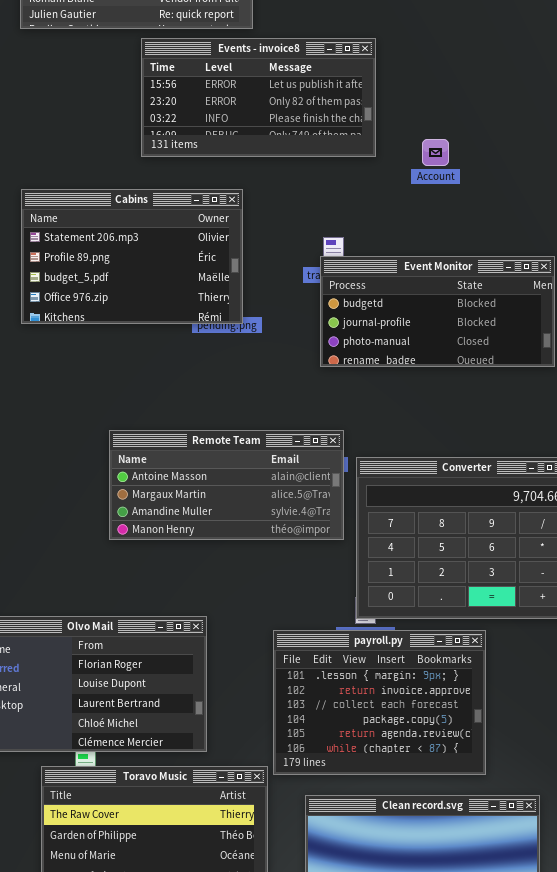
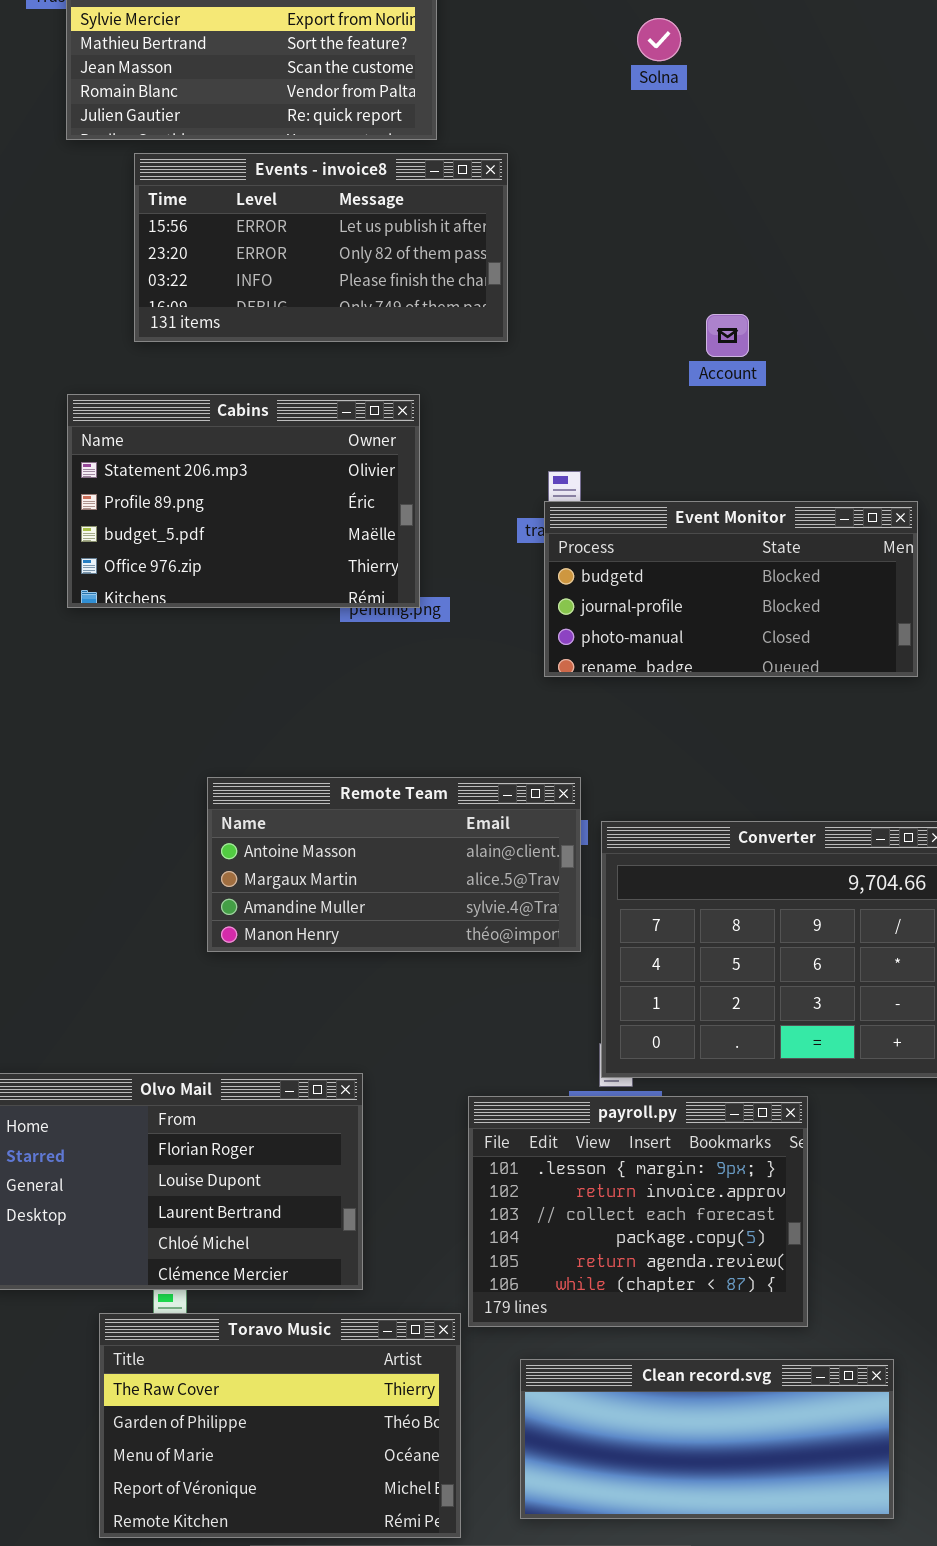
Events - invoice8: [141,38,376,157] -> [134,153,508,342], moved

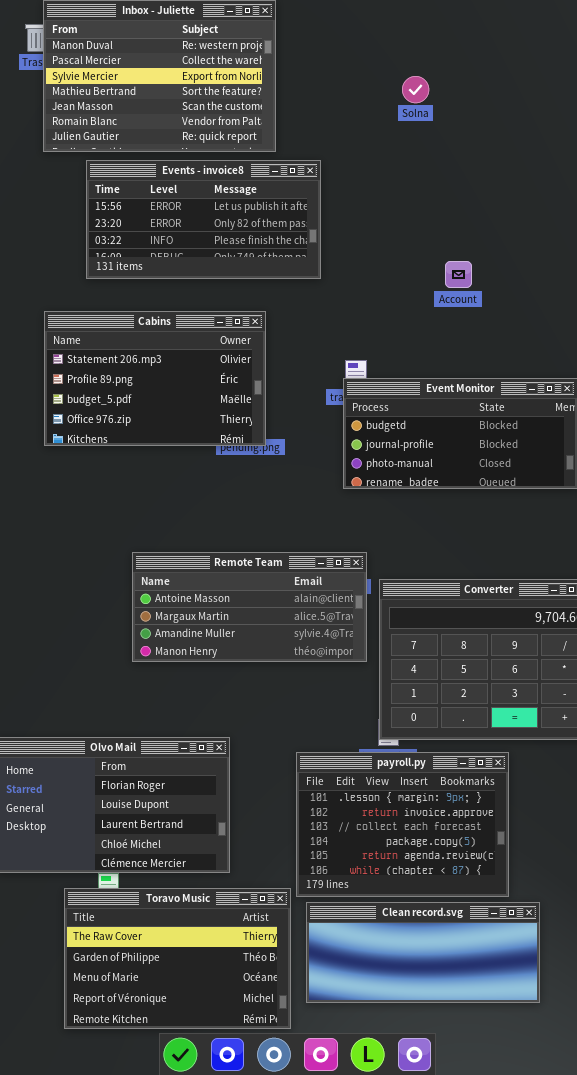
Clean record.svg: [520,1359,894,1519] -> [306,902,540,1003], moved

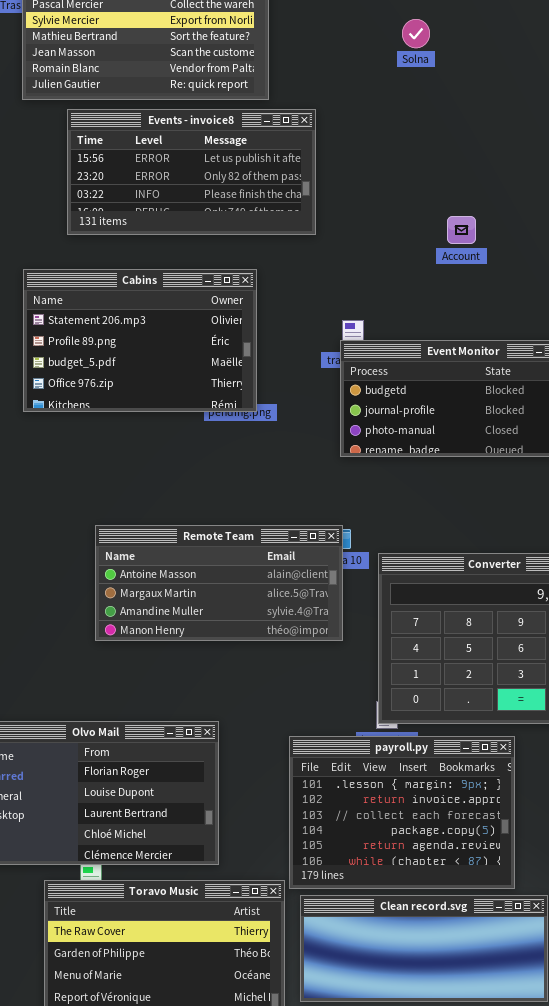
Remote Team: [132,552,367,662] -> [95,525,343,641], moved

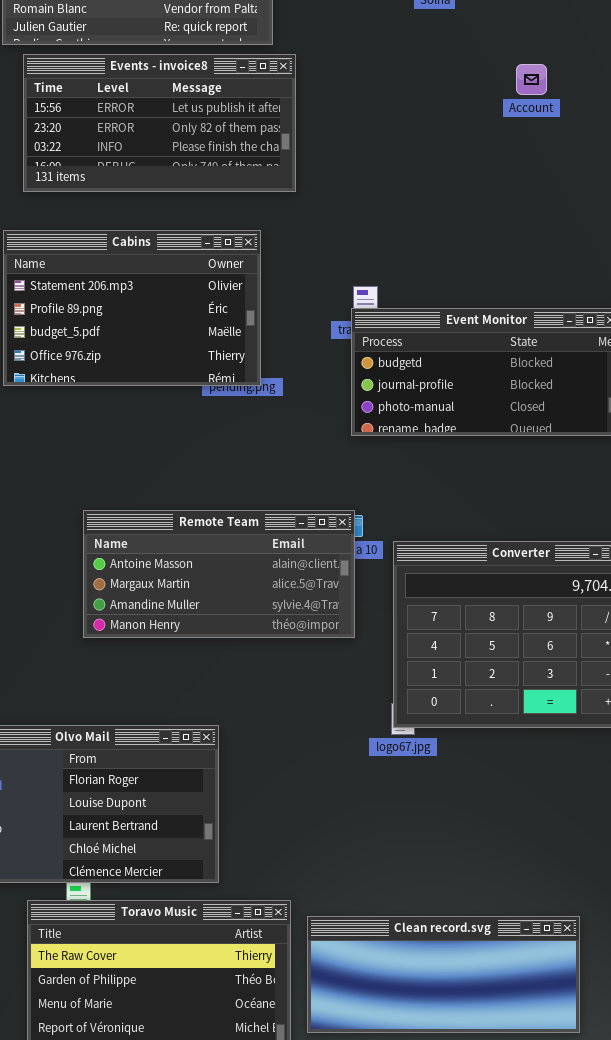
Events - invoice8: [67,109,316,235] -> [23,54,296,192], moved
Account: [447,216,476,244] -> [516,64,547,95], moved
payroll.py: [289,736,515,889] -> none, closed

